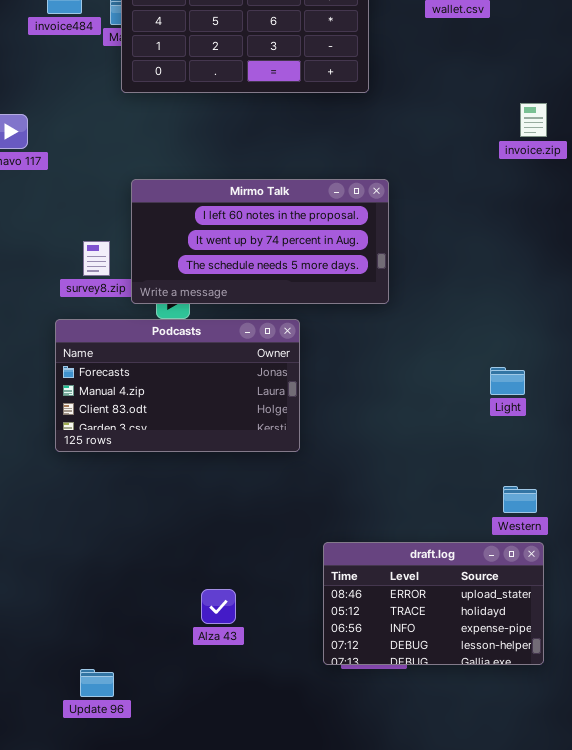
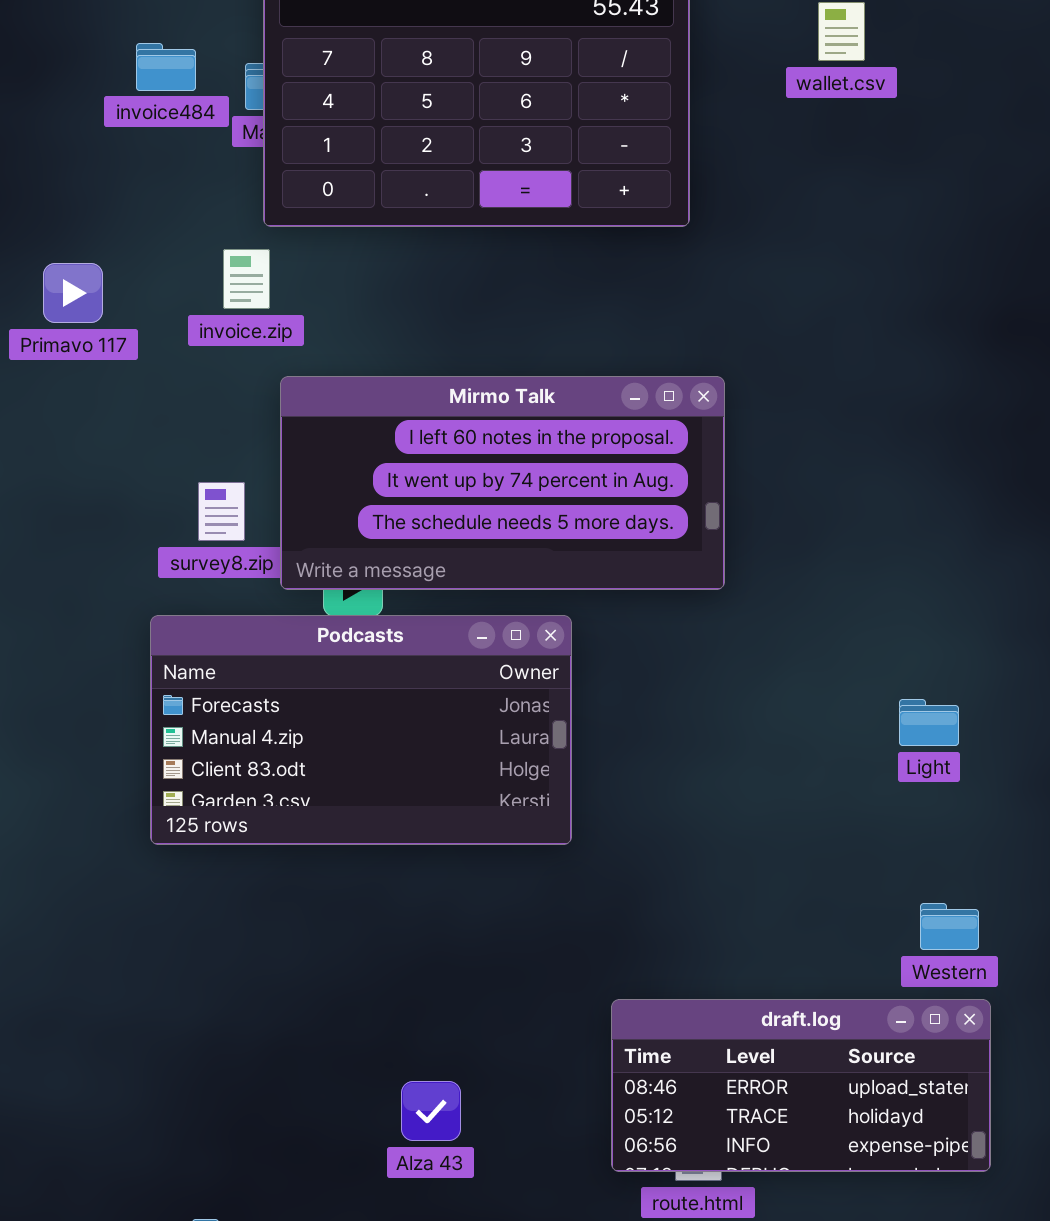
invoice.zip: [520,103,547,137] -> [223,249,270,309], moved
draft.log: [323,542,544,665] -> [611,999,991,1172], resized

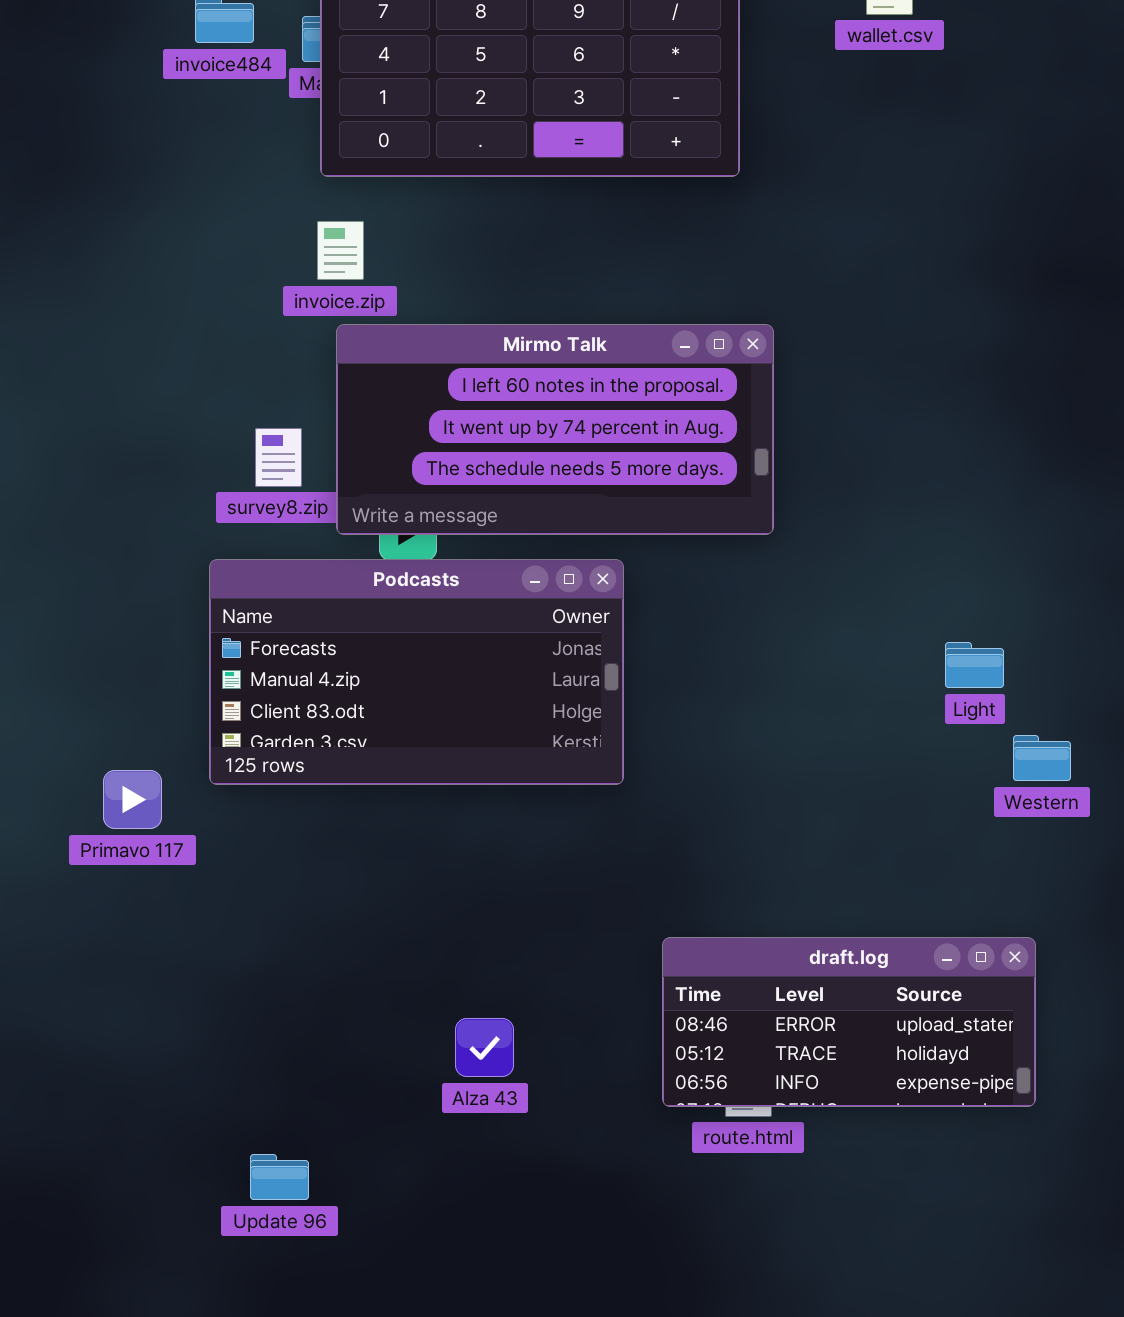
invoice.zip: [223,249,270,309] -> [317,221,364,280], moved
Primavo 117: [43,263,103,323] -> [103,770,162,829], moved
Western: [920,903,979,950] -> [1013,735,1071,781], moved

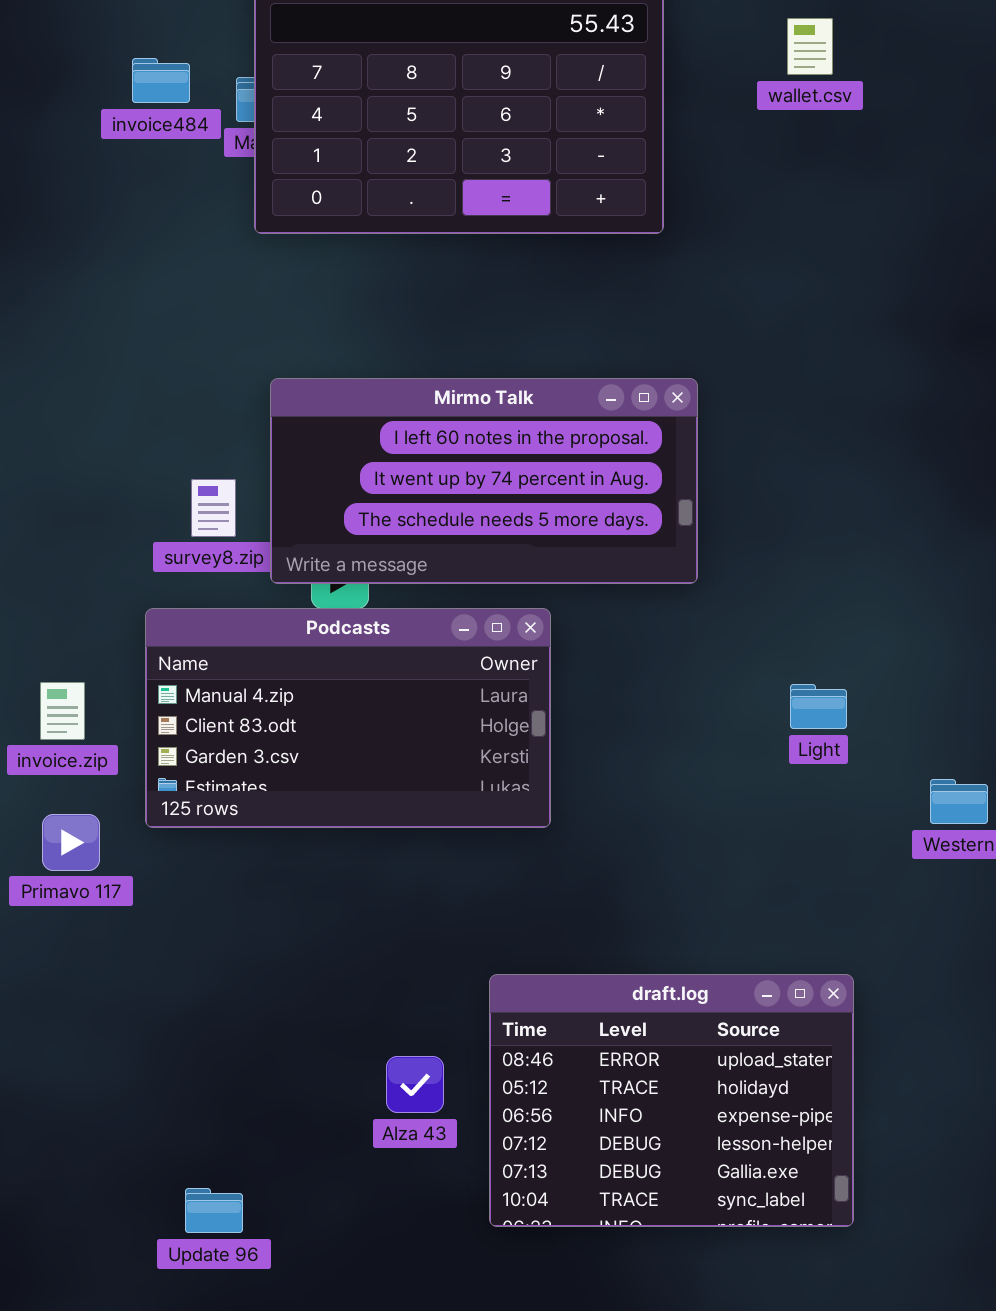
invoice.zip: [317,221,364,280] -> [40,682,85,740], moved
Podcasts: [209,559,624,785] -> [145,608,551,828], scrolled down 1 row
Light: [945,642,1004,688] -> [790,684,847,729], moved
draft.log: [662,937,1036,1107] -> [489,974,854,1227], moved, resized

